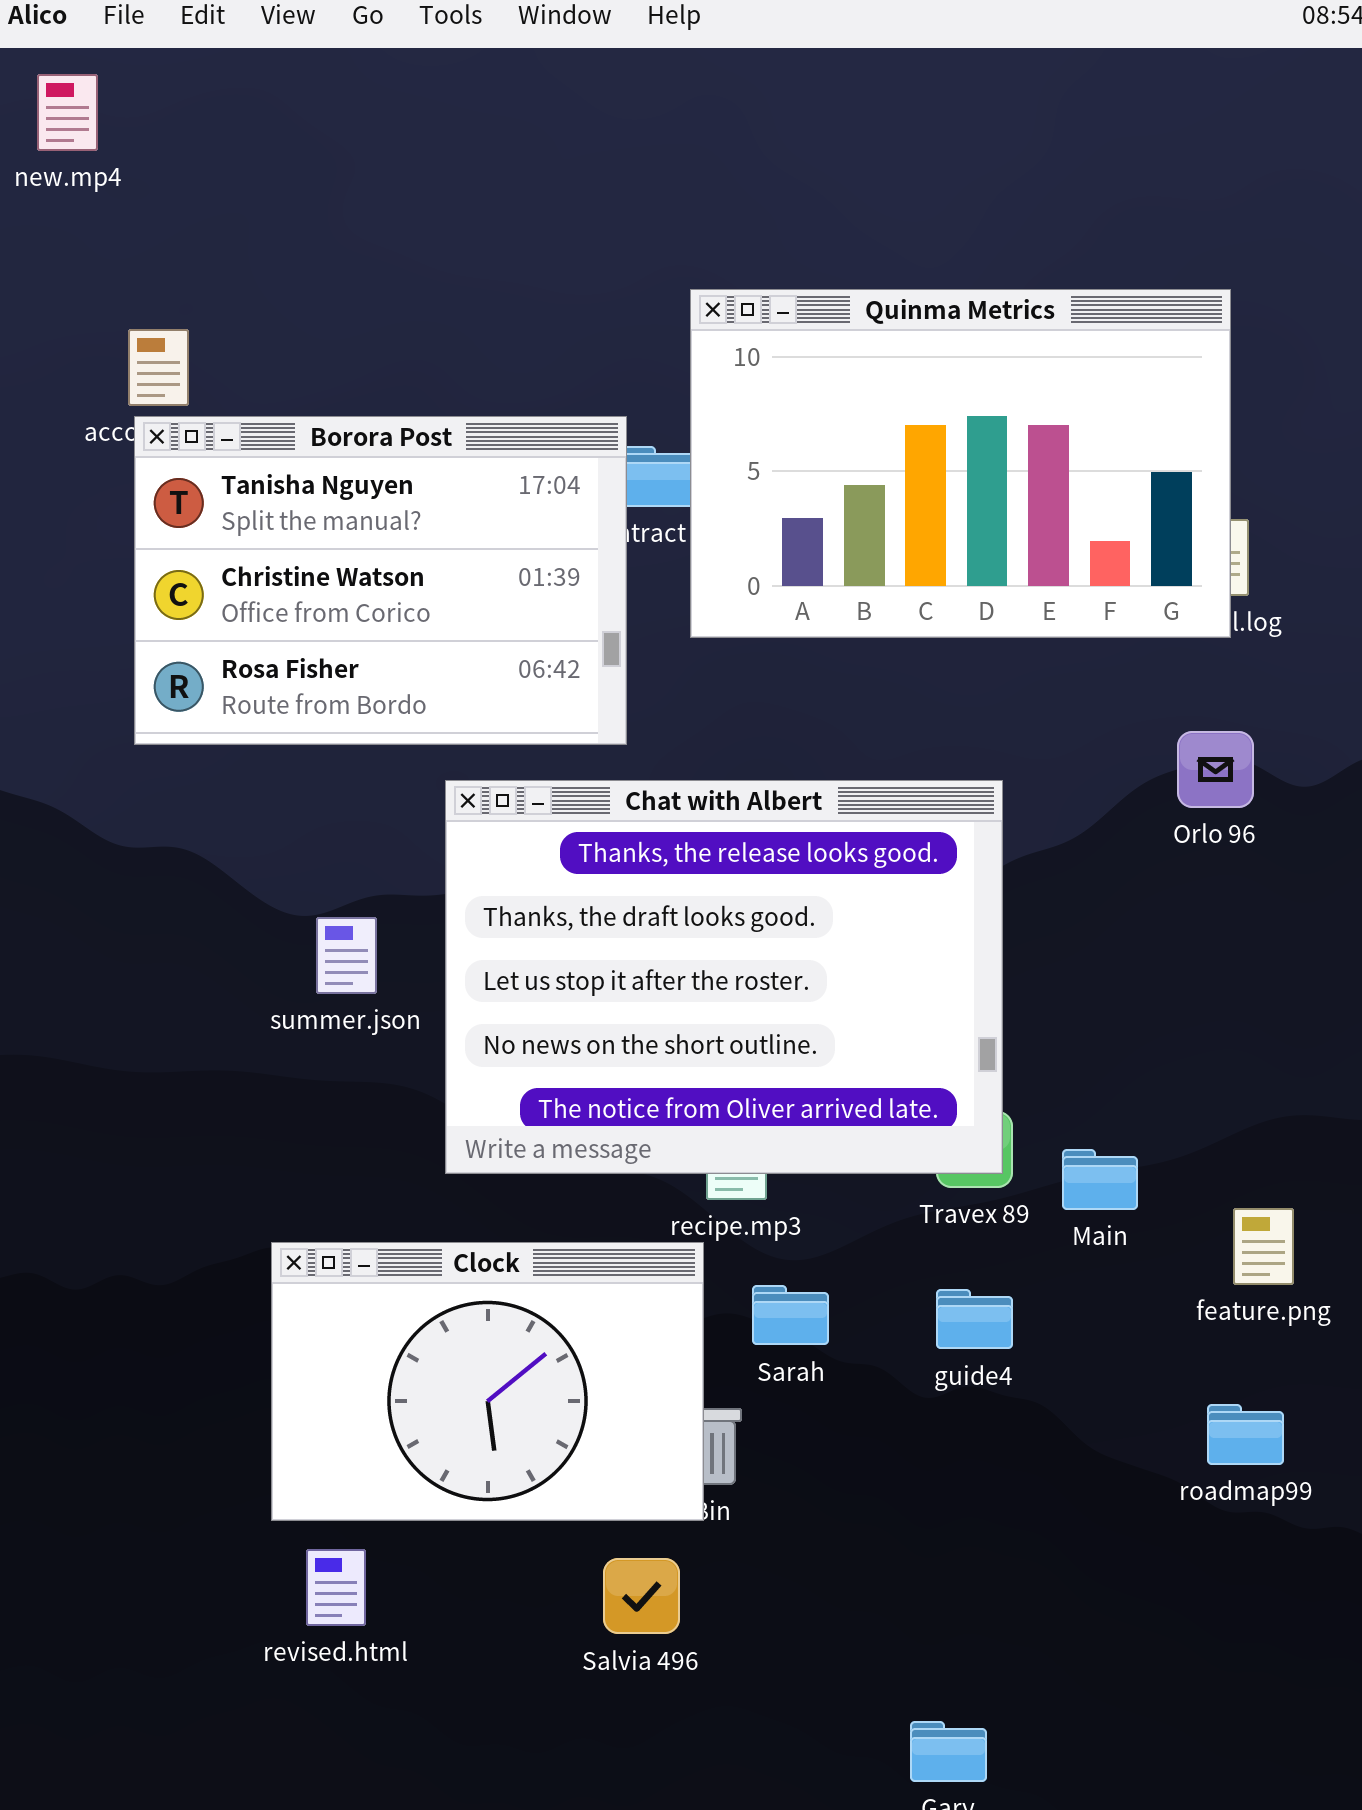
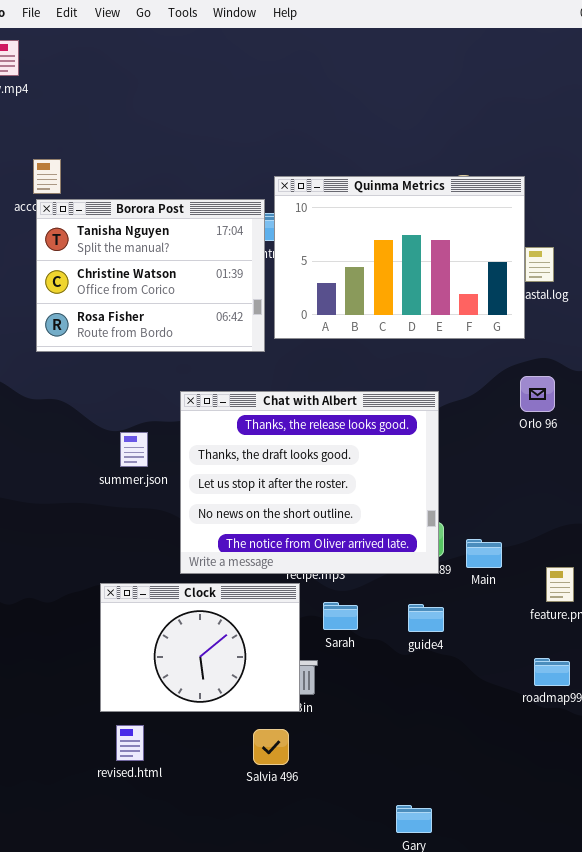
Quinma Metrics: [690,289,1231,638] -> [274,176,525,339], moved
Orlo 96: [1177,731,1254,808] -> [520,376,555,412], moved
Chat with Albert: [445,780,1003,1174] -> [180,391,439,574], moved

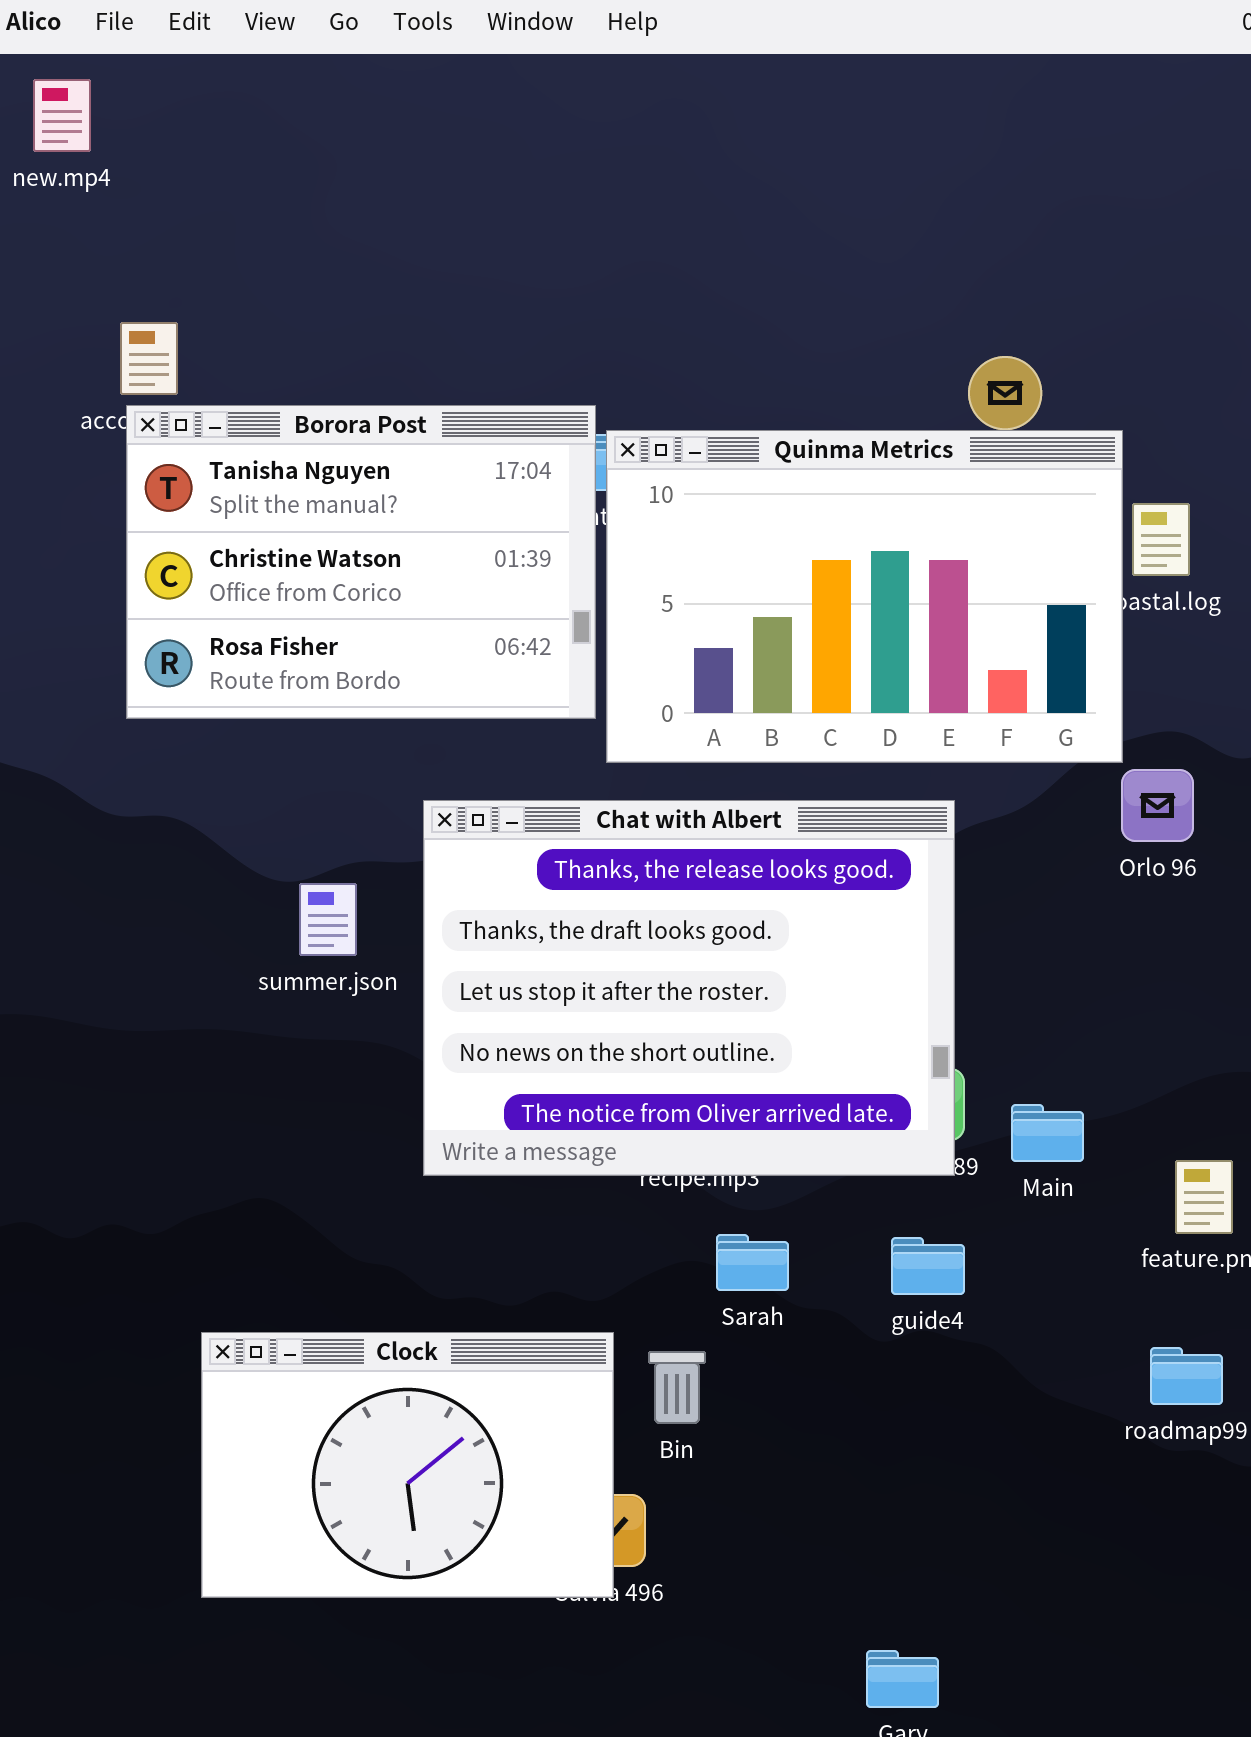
Quinma Metrics: [274,176,525,339] -> [606,430,1123,763], moved
Clock: [100,583,300,712] -> [201,1332,614,1598], moved

